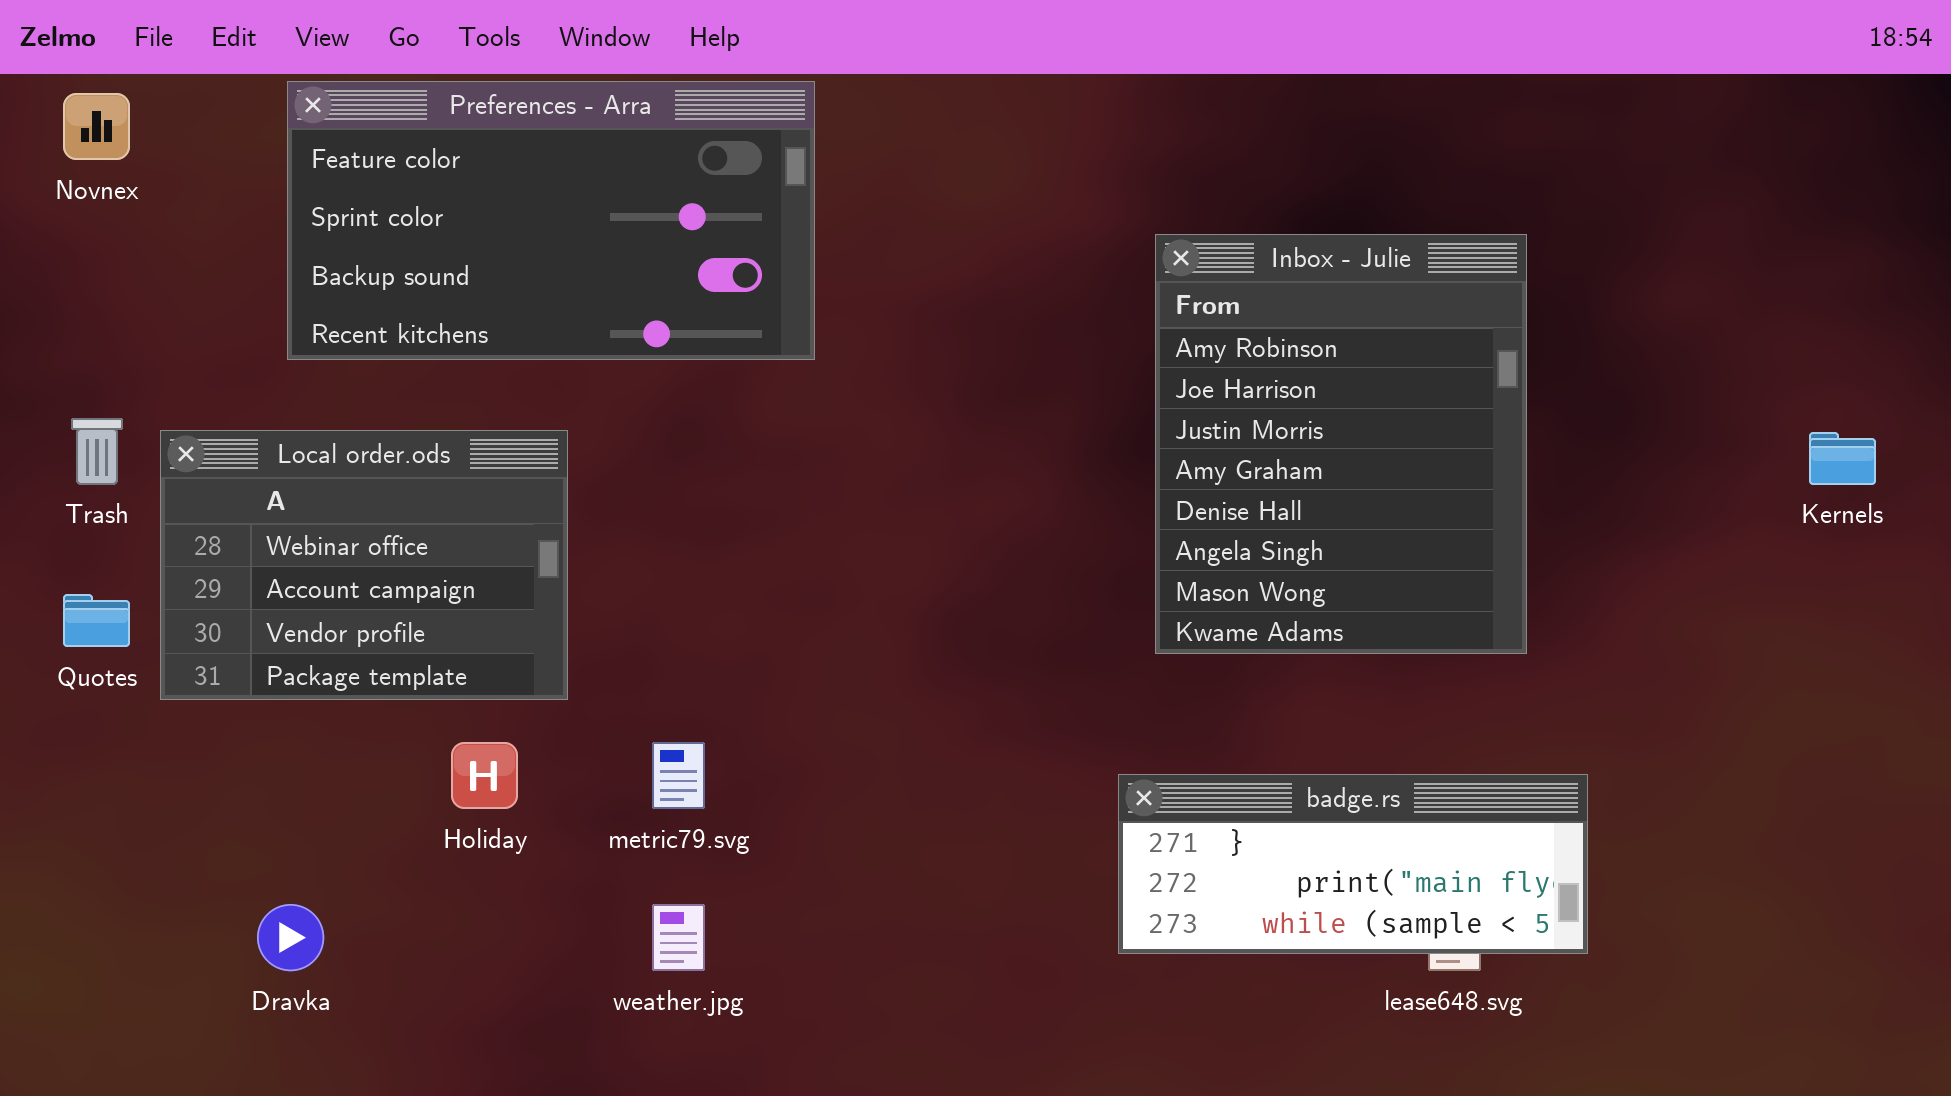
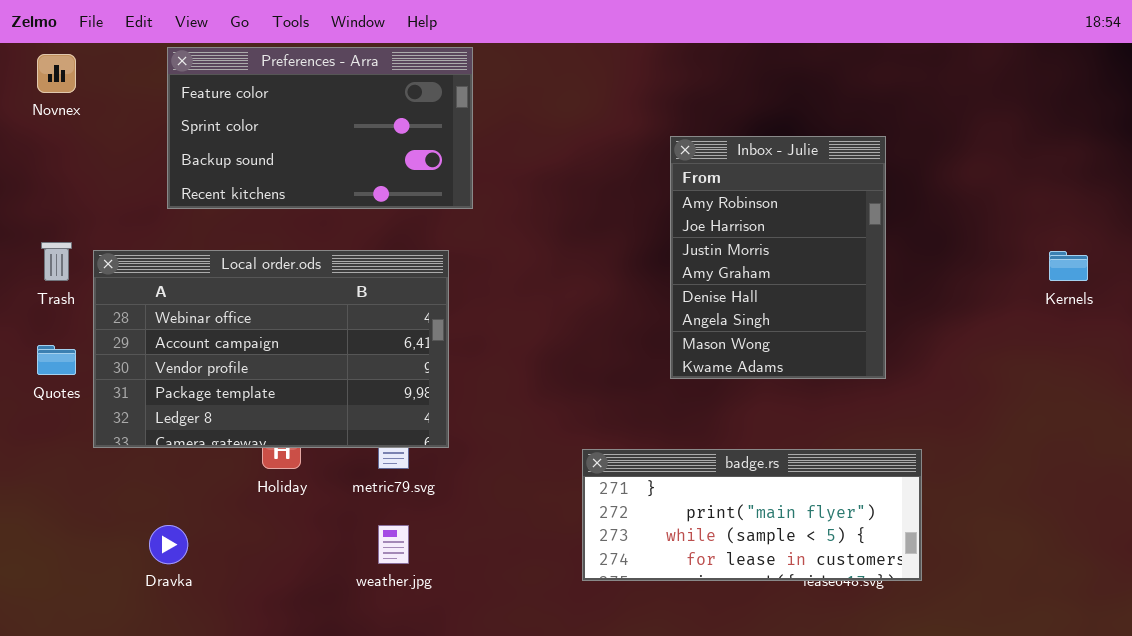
Local order.ods: [160,430,568,700] -> [93,250,449,448], resized
badge.rs: [1118,774,1588,954] -> [582,449,922,581], resized

